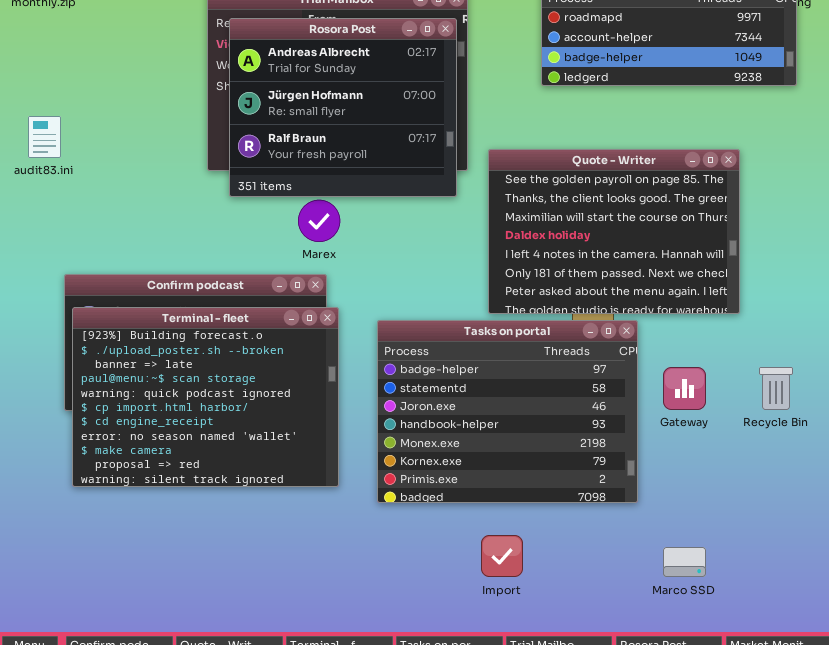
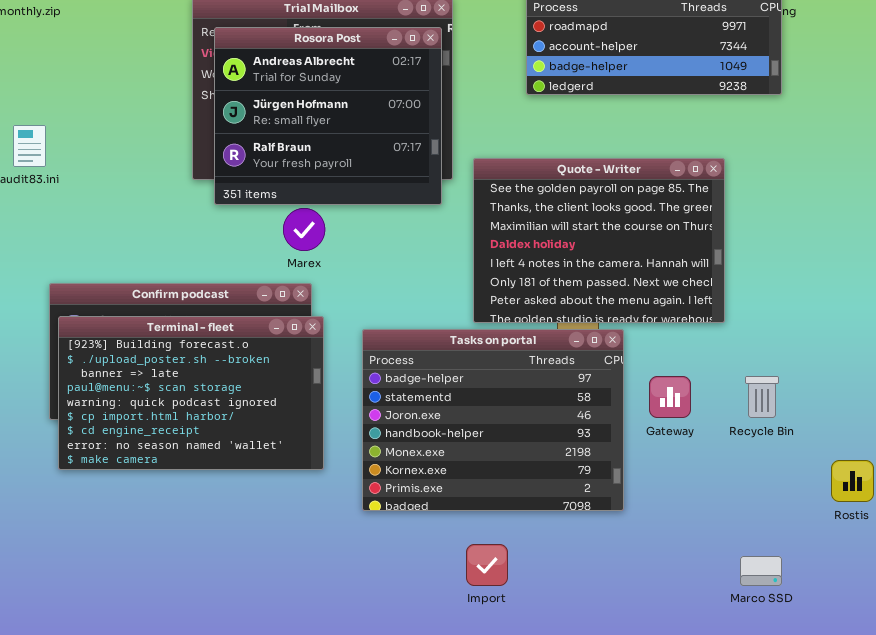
Terminal - fleet: [72,307,339,487] -> [58,316,324,470], resized
Marco SSD: [663,547,706,577] -> [740,556,782,586], moved

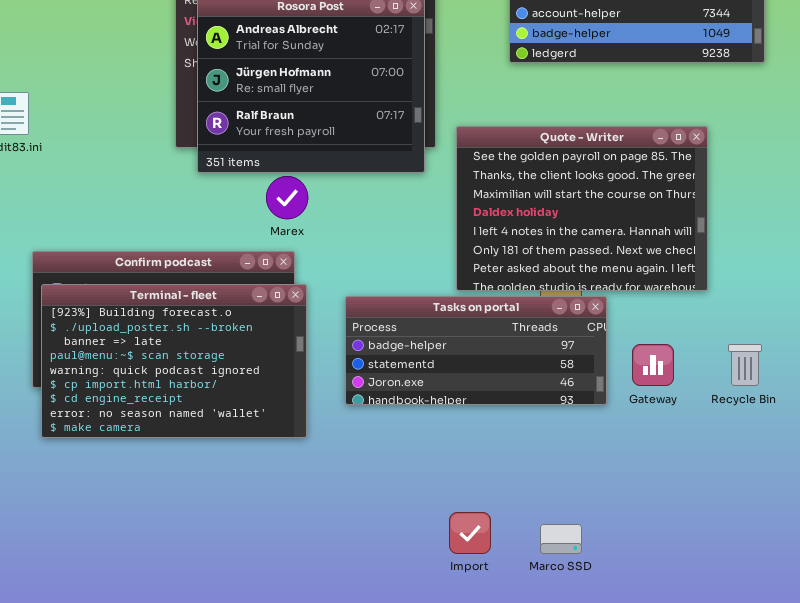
Tasks on portal: [362,329,624,511] -> [345,296,607,405], resized
Marco SSD: [740,556,782,586] -> [540,524,582,554], moved

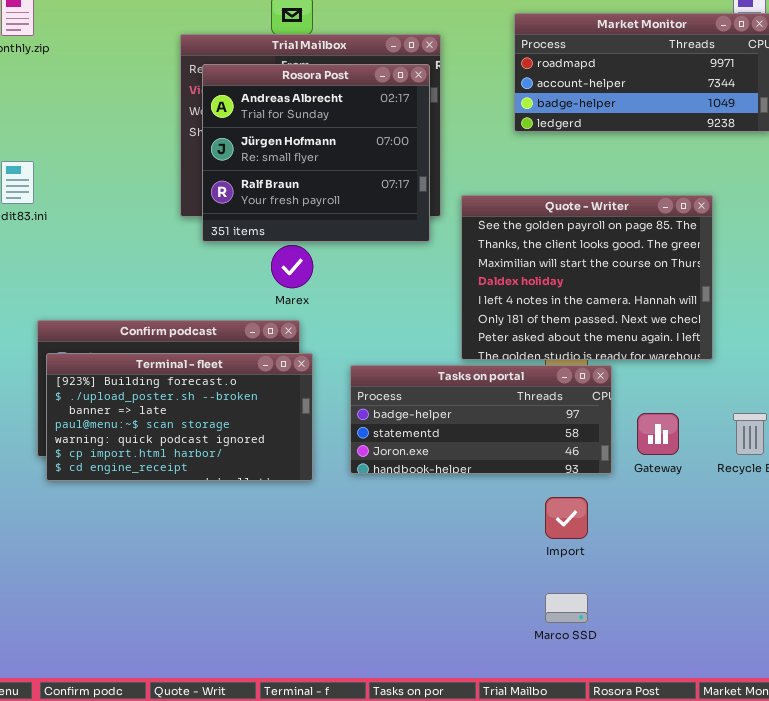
Terminal - fleet: [41,284,307,438] -> [46,353,313,481], resized
Import: [449,512,491,554] -> [545,497,588,539], moved

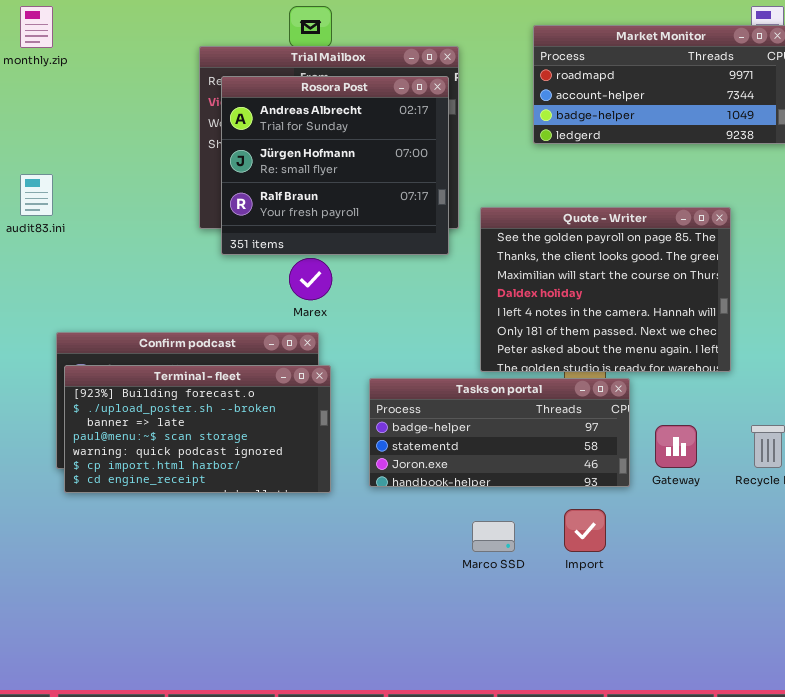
Marco SSD: [545,593,588,623] -> [472,521,515,552], moved

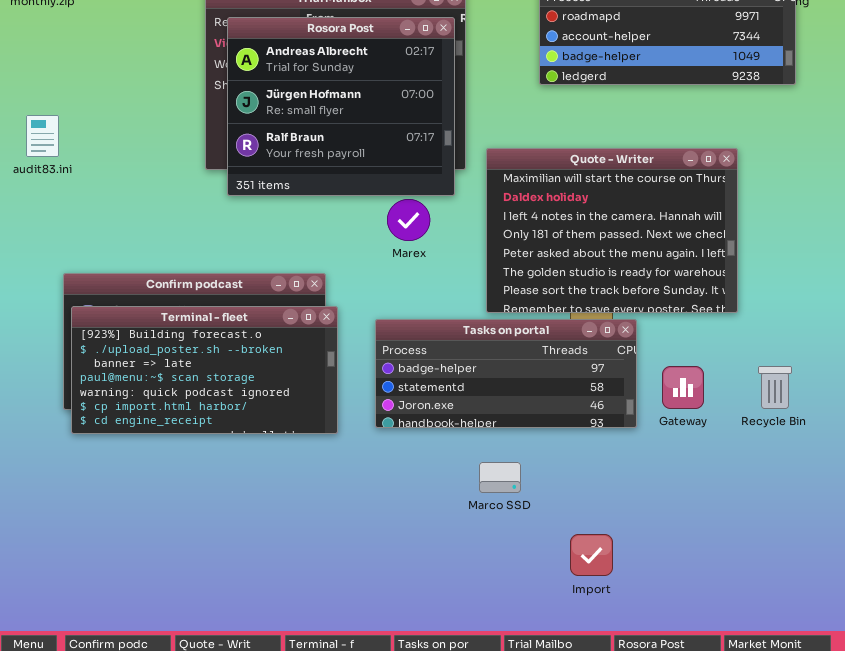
Quote - Writer: [480,207,731,372] -> [486,148,738,313], scrolled down 2 rows
Marex: [289,258,332,300] -> [387,199,430,241], moved
Import: [564,509,606,552] -> [570,534,613,576], moved

